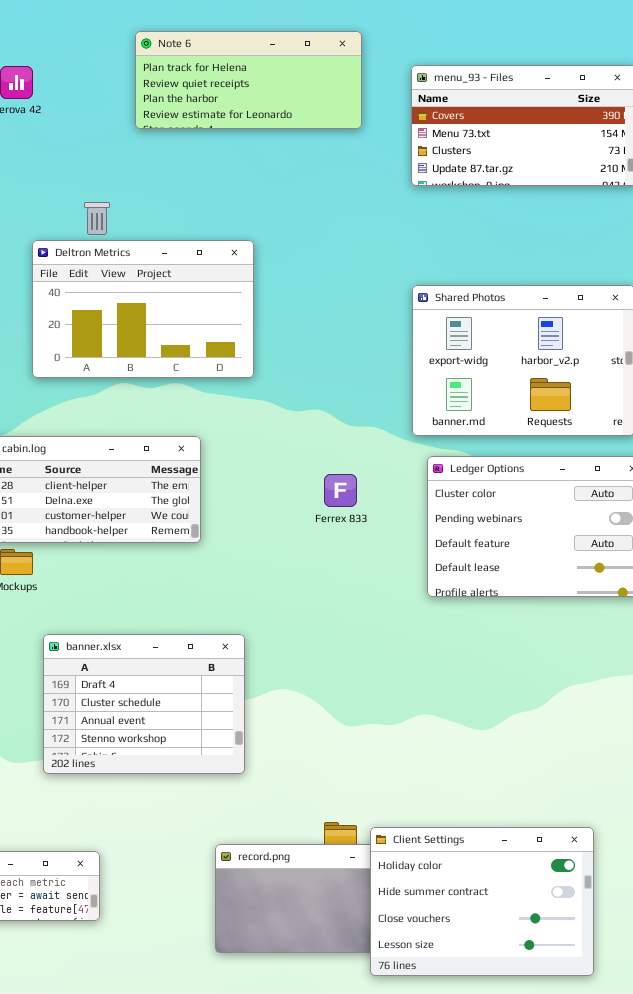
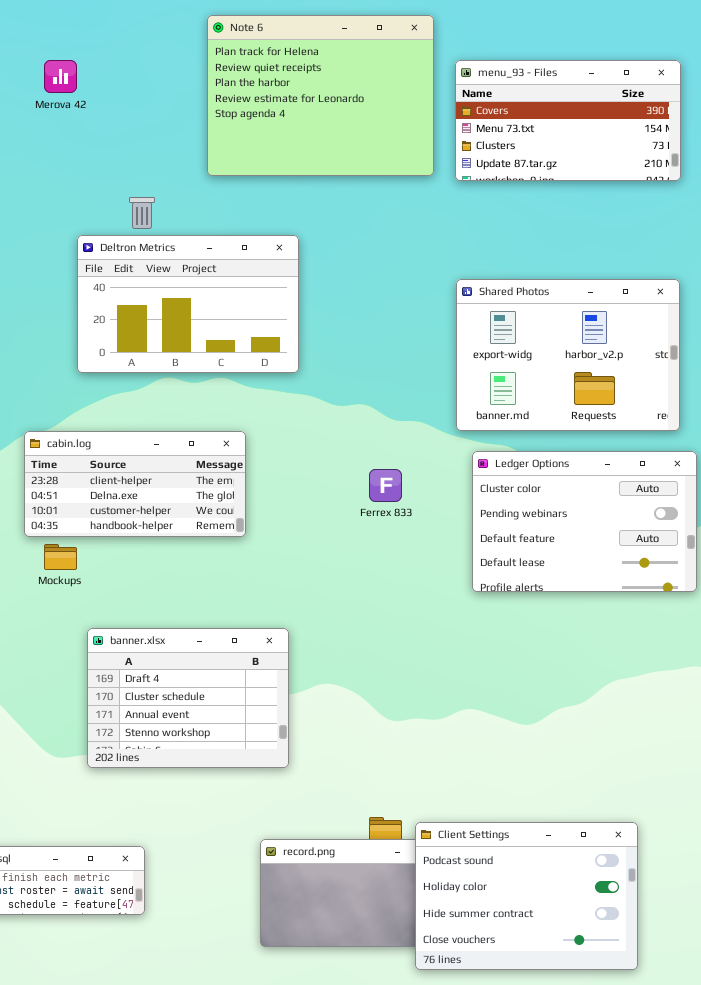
Note 6: [135,31,362,129] -> [207,15,434,176], moved, resized
Client Settings: [370,827,594,976] -> [415,822,638,970], scrolled up 1 row

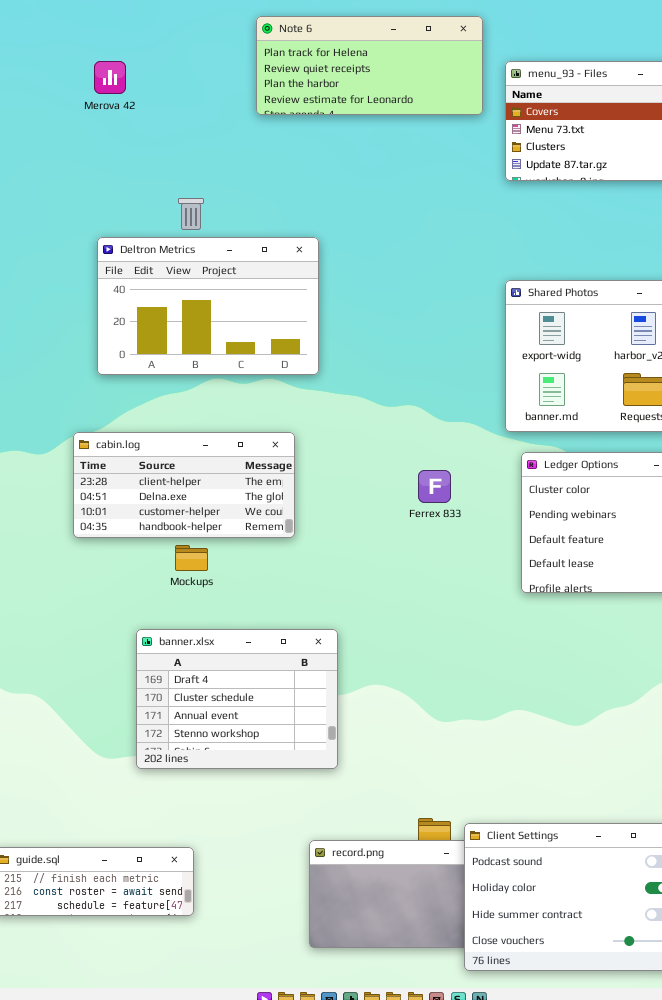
Note 6: [207,15,434,176] -> [256,16,483,115], resized
Deltron Metrics: [77,235,299,373] -> [97,237,319,375], moved
Mockups: [44,544,77,570] -> [175,545,208,571], moved

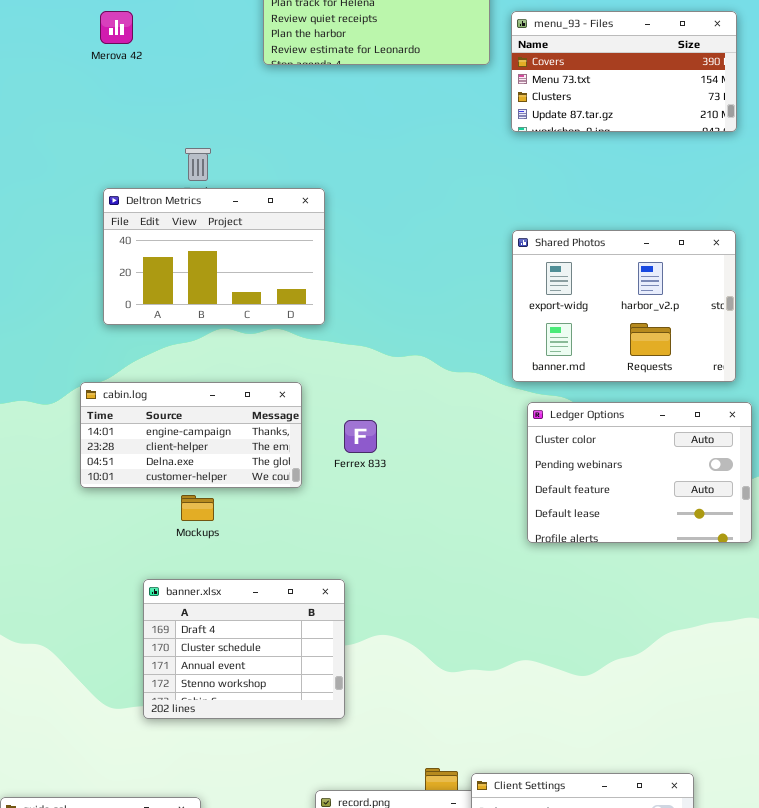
cabin.log: [73,432,295,538] -> [80,382,302,488], scrolled up 1 row
Ferrex 833: [418,470,451,503] -> [344,420,377,453], moved

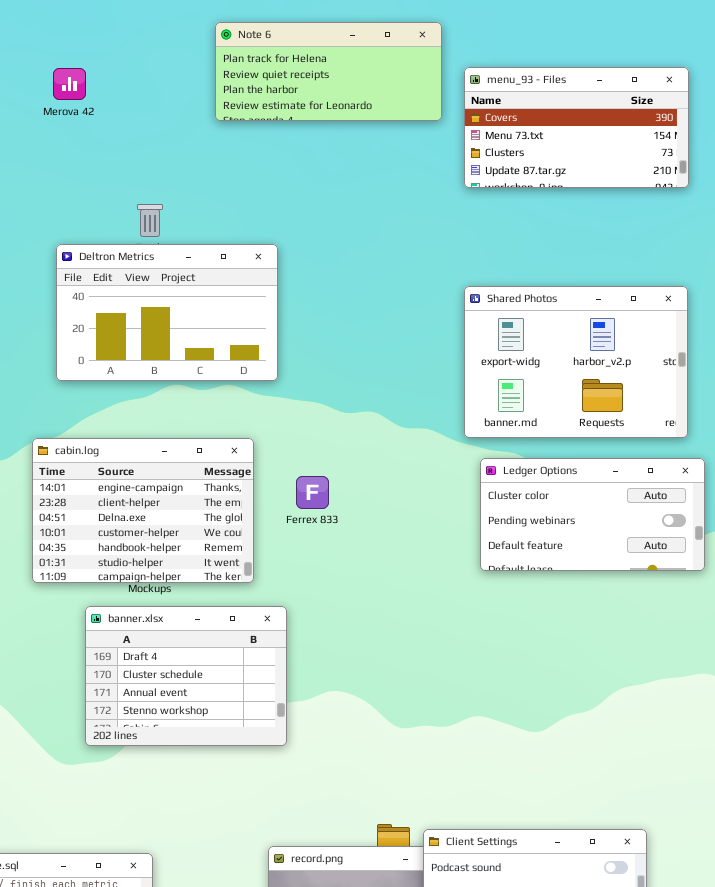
cabin.log: [80,382,302,488] -> [32,438,254,583], resized
Ledger Options: [527,402,752,543] -> [480,458,705,571], resized
banner.xlsx: [143,579,345,719] -> [85,606,287,746], moved

